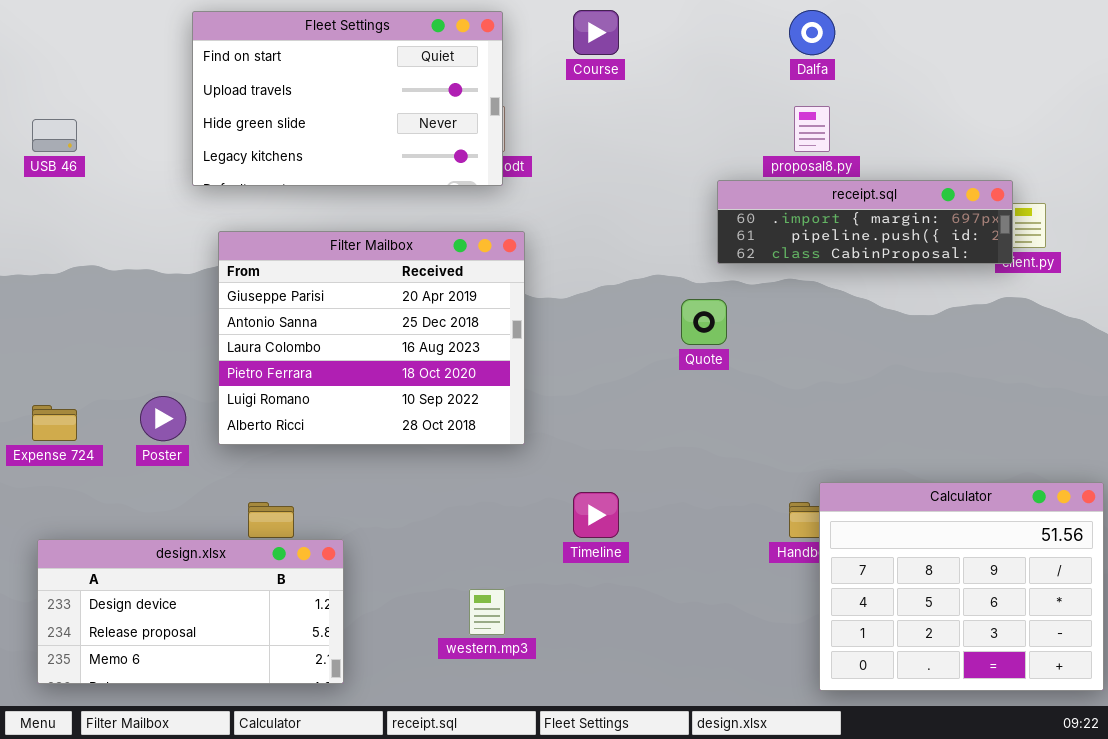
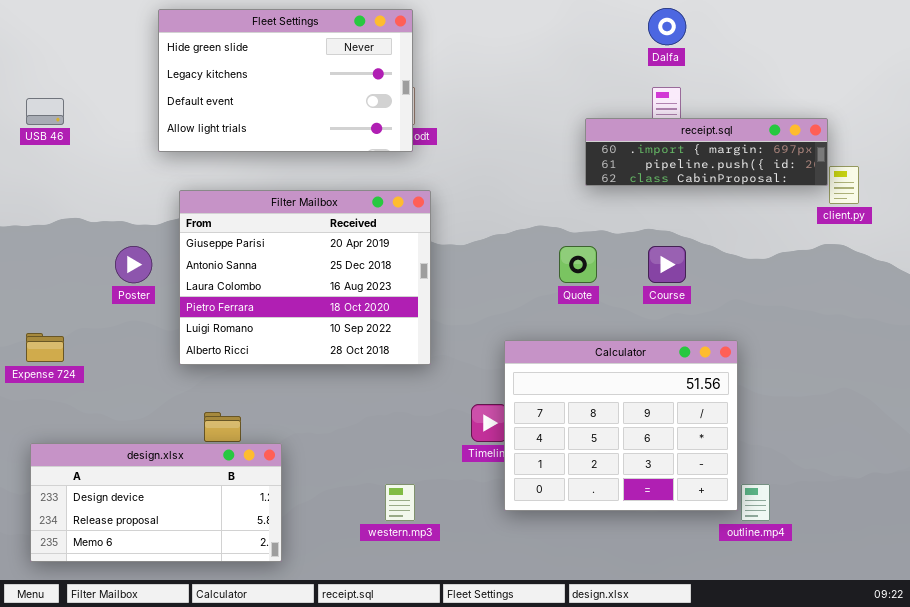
Course: [573,10,619,55] -> [648,246,686,283], moved
Fleet Settings: [192,11,503,186] -> [158,9,413,152], scrolled down 2 rows
receipt.sql: [717,180,1013,264] -> [585,118,828,186], moved
Poster: [140,396,186,441] -> [115,246,152,283], moved
Calculator: [819,482,1104,691] -> [504,340,738,511], moved

